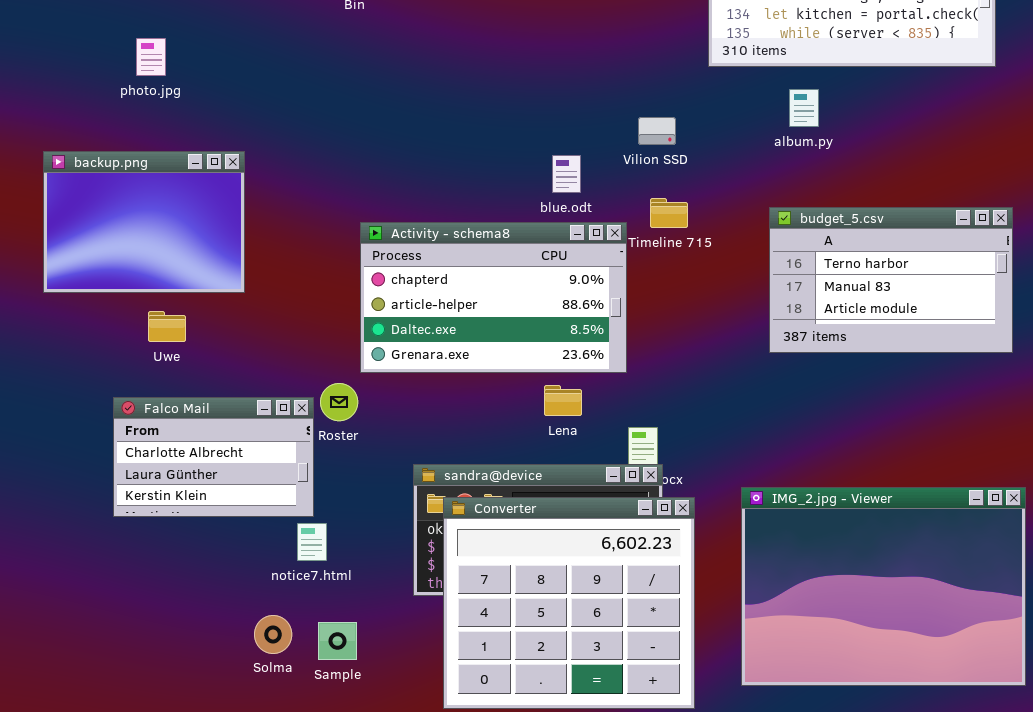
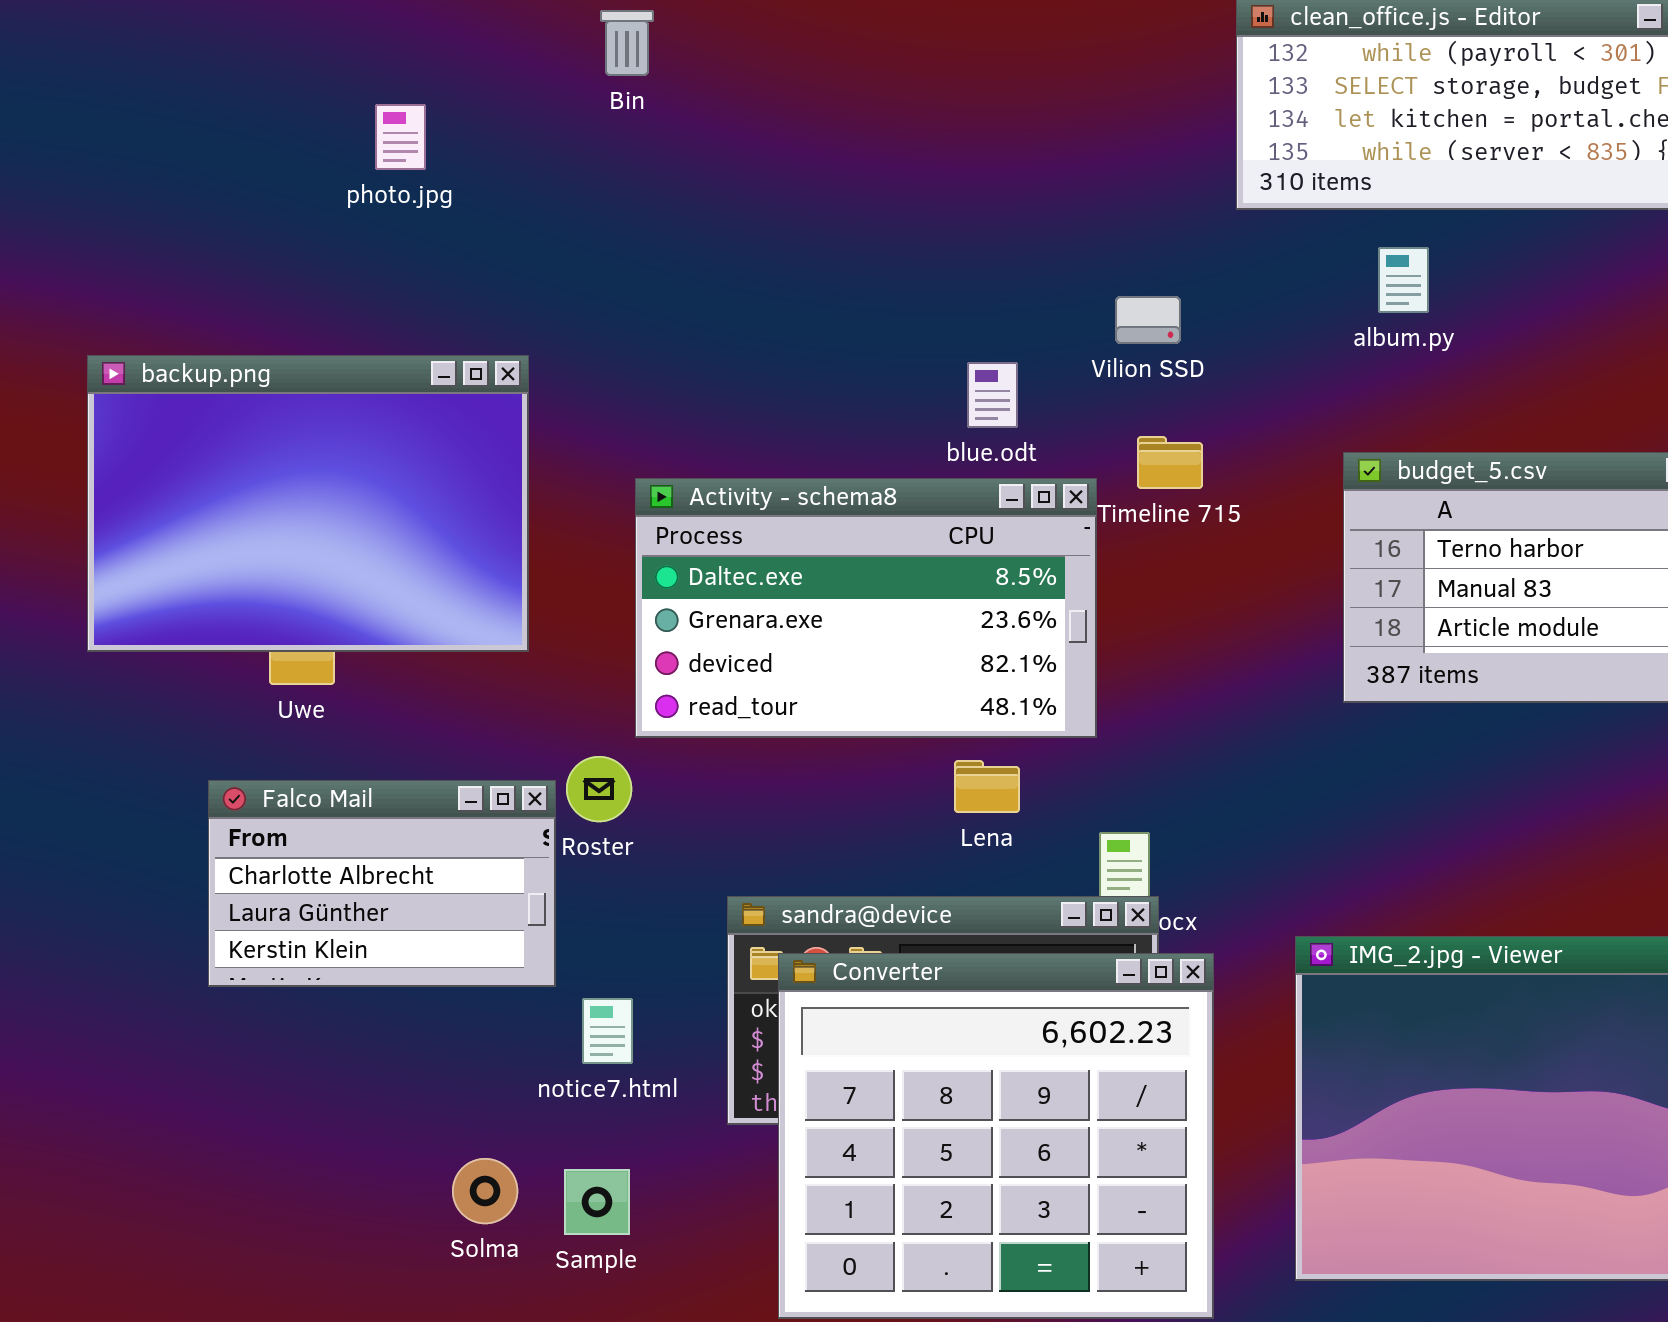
photo.jpg: [136,38,166,76] -> [375,104,426,170], moved
backup.png: [43,151,245,293] -> [87,355,529,652], resized
Activity - schema8: [360,222,627,373] -> [635,478,1097,738], scrolled down 2 rows
notice7.html: [297,523,327,561] -> [582,998,633,1064], moved

